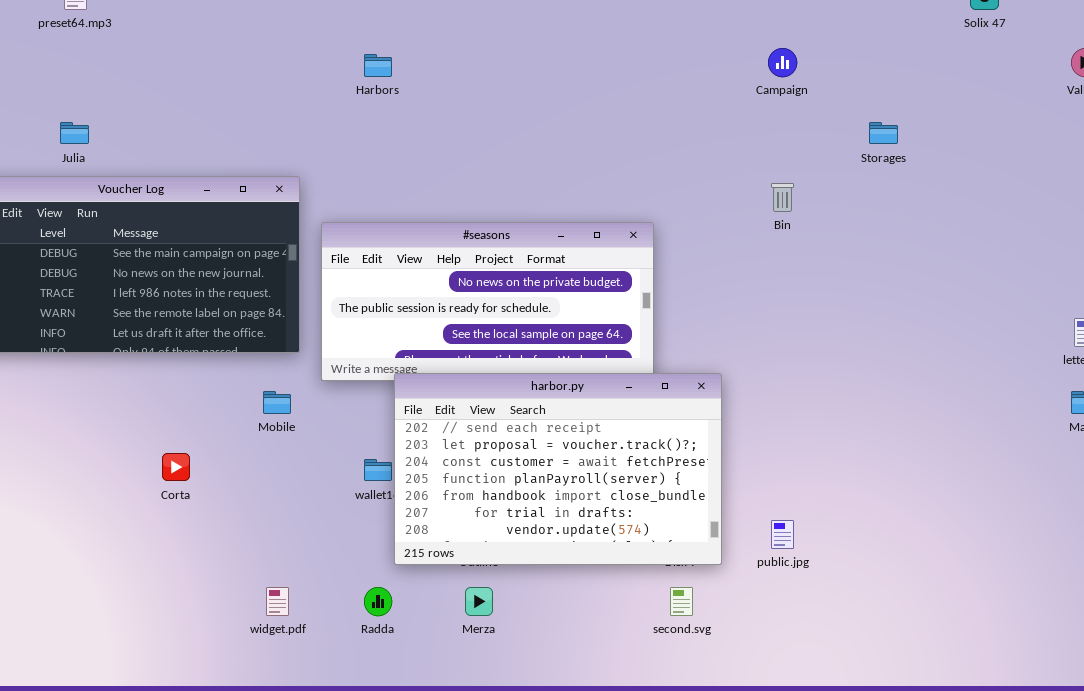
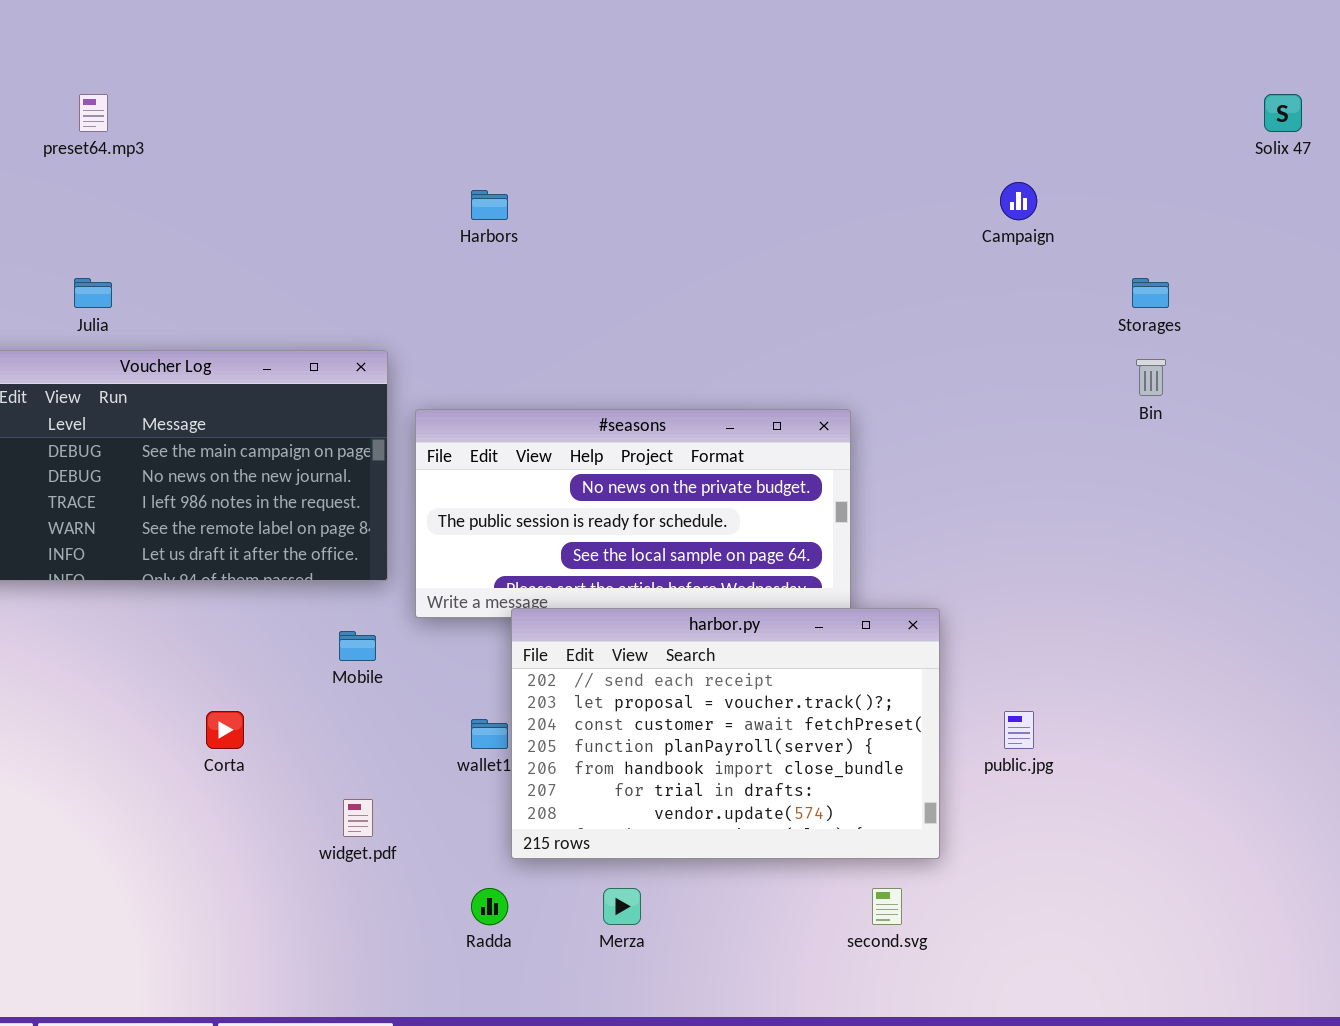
Bin: [771,183,794,212] -> [1136,359,1166,396], moved
public.jpg: [771,520,794,549] -> [1004,711,1034,749], moved
widget.pdf: [266,587,289,616] -> [343,799,373,837], moved

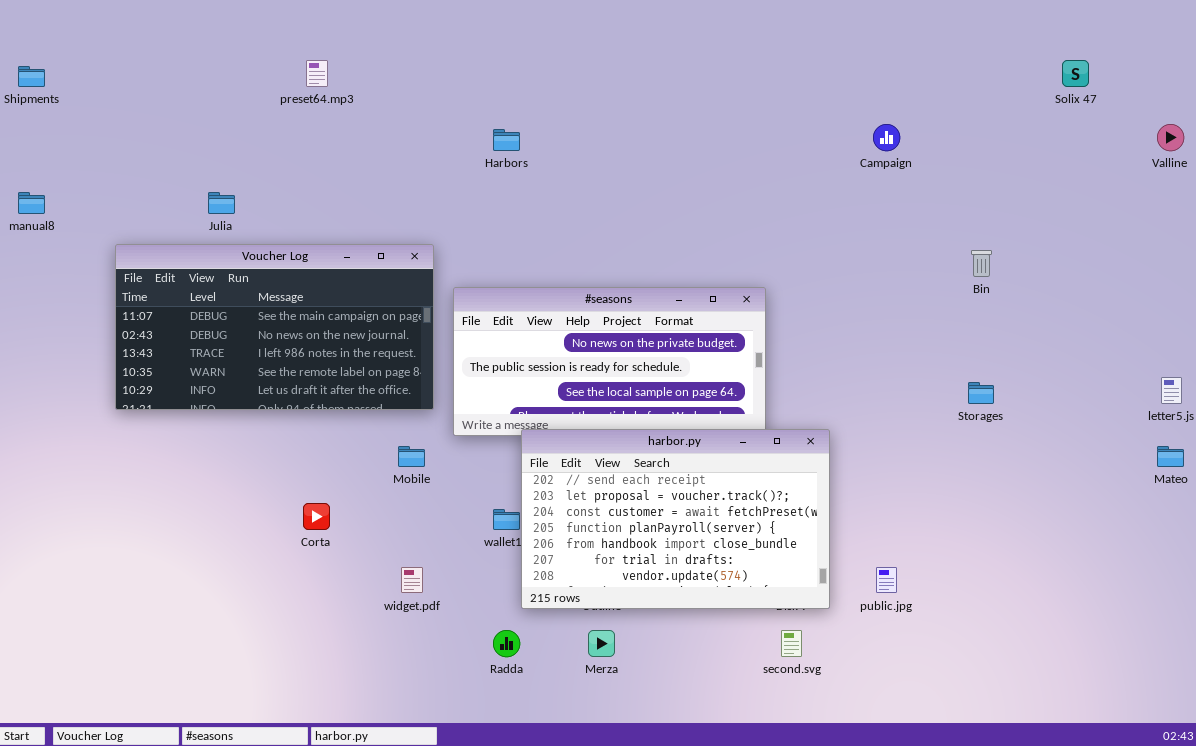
preset64.mp3: [79,94,108,132] -> [306,60,328,87], moved
Storages: [1132,278,1169,308] -> [968,382,994,404], moved
public.jpg: [1004,711,1034,749] -> [876,567,897,593], moved

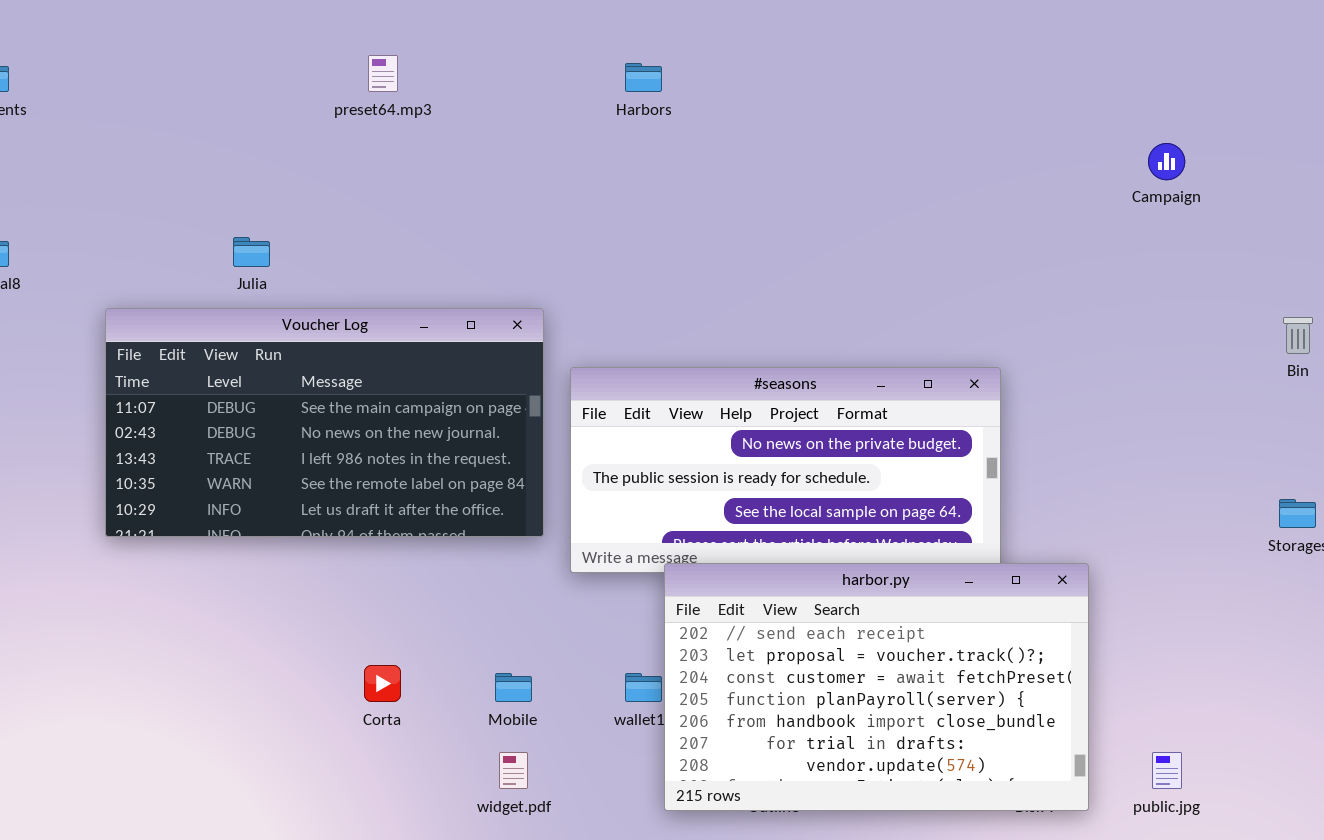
Harbors: [493,129,520,151] -> [625,63,662,92], moved
Mobile: [398,446,425,467] -> [495,673,532,702], moved

